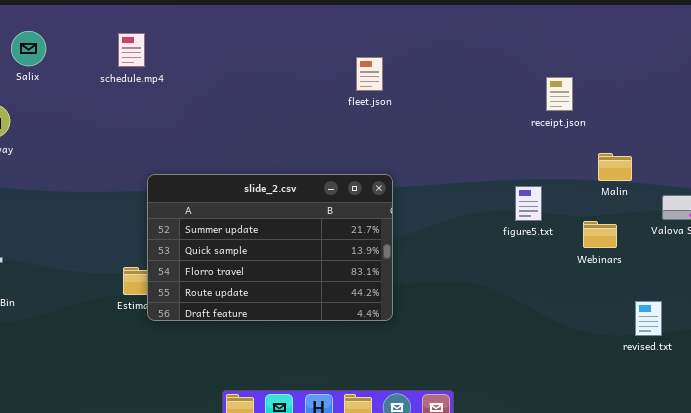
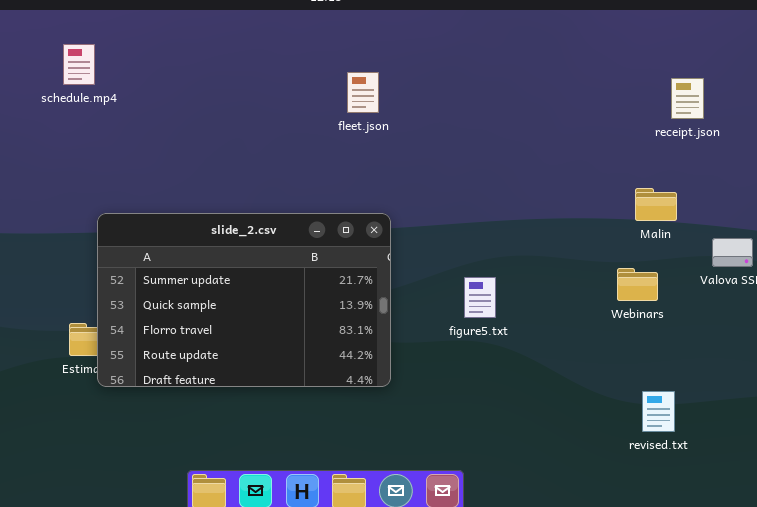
receipt.json: [546,77,573,111] -> [671,78,704,119], moved
figure5.txt: [515,186,542,221] -> [464,277,496,318], moved
revised.txt: [635,301,662,336] -> [642,391,675,432], moved

